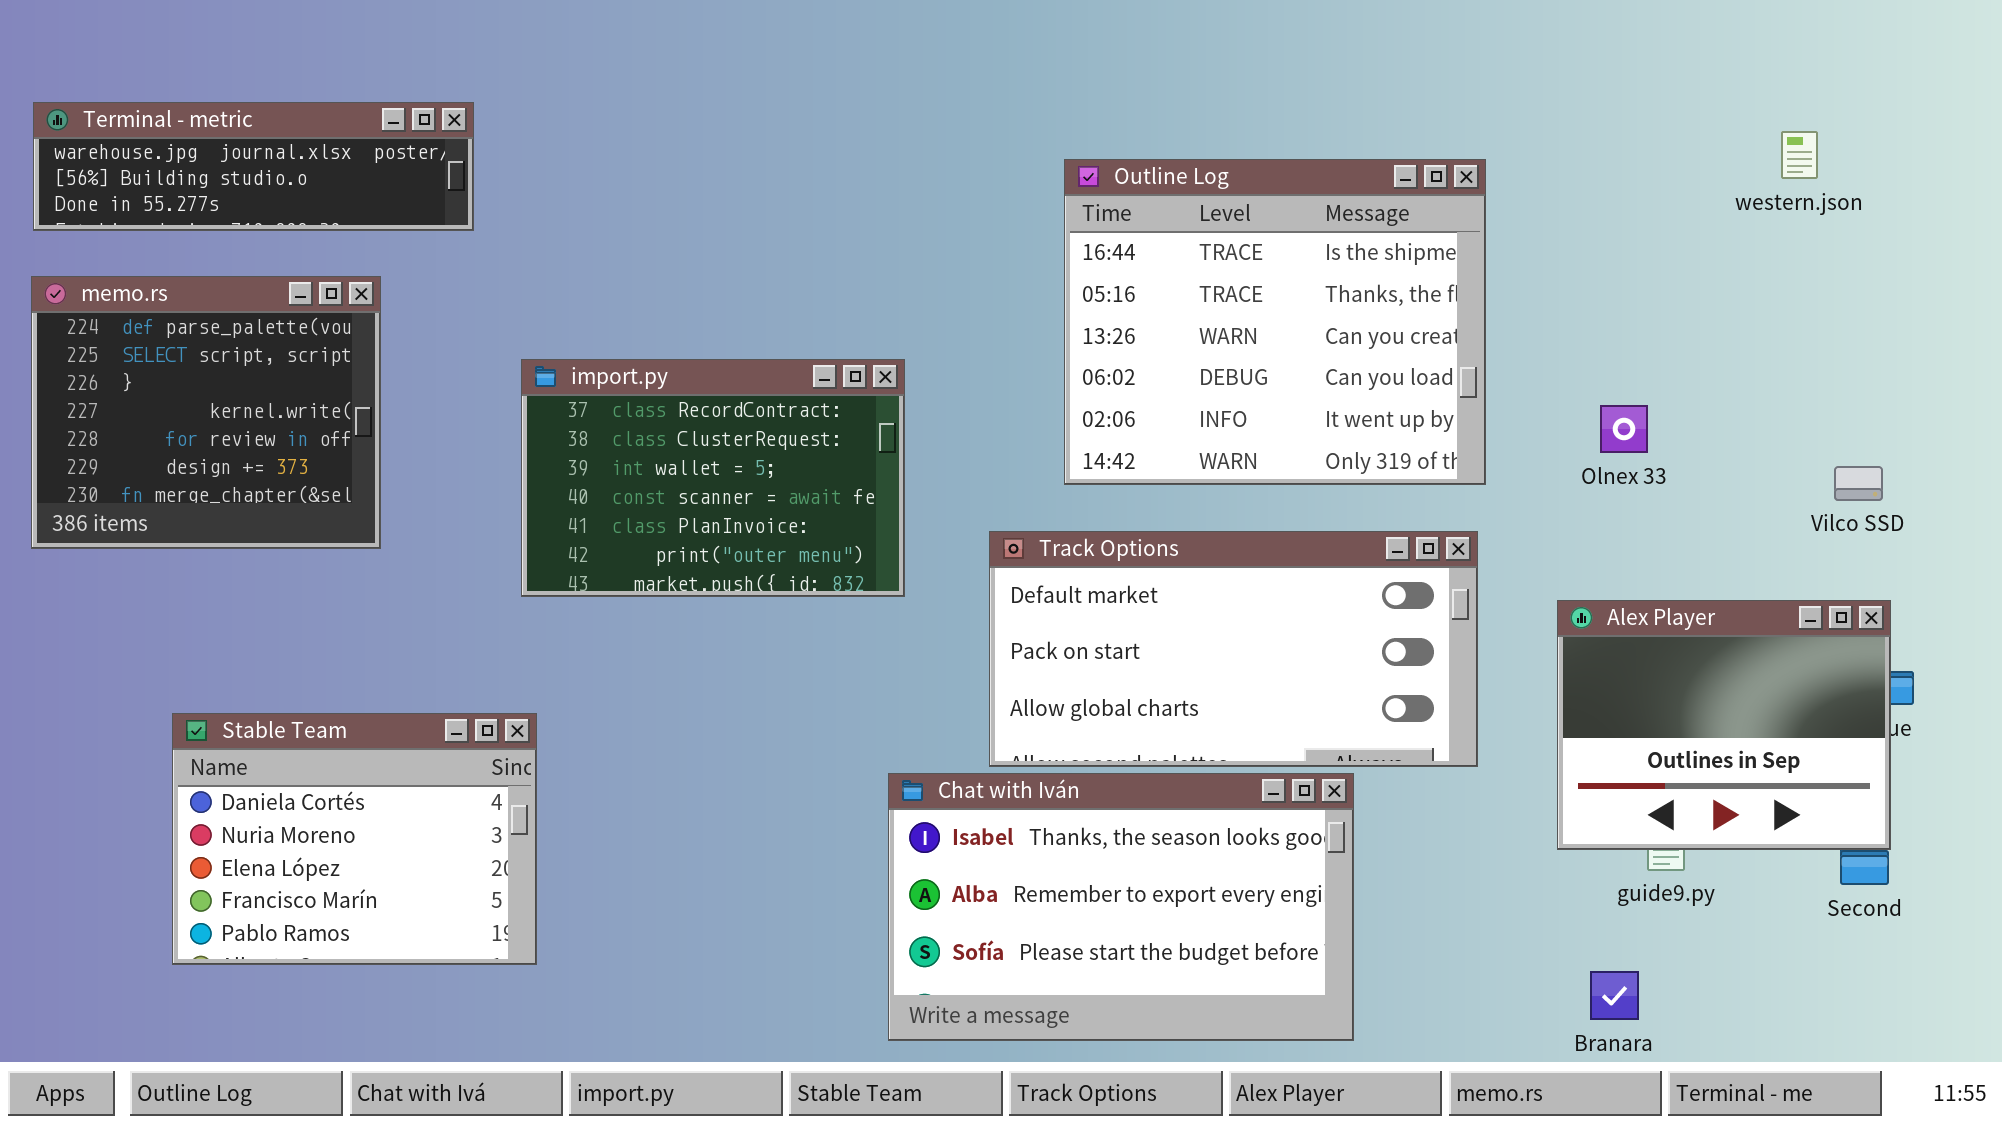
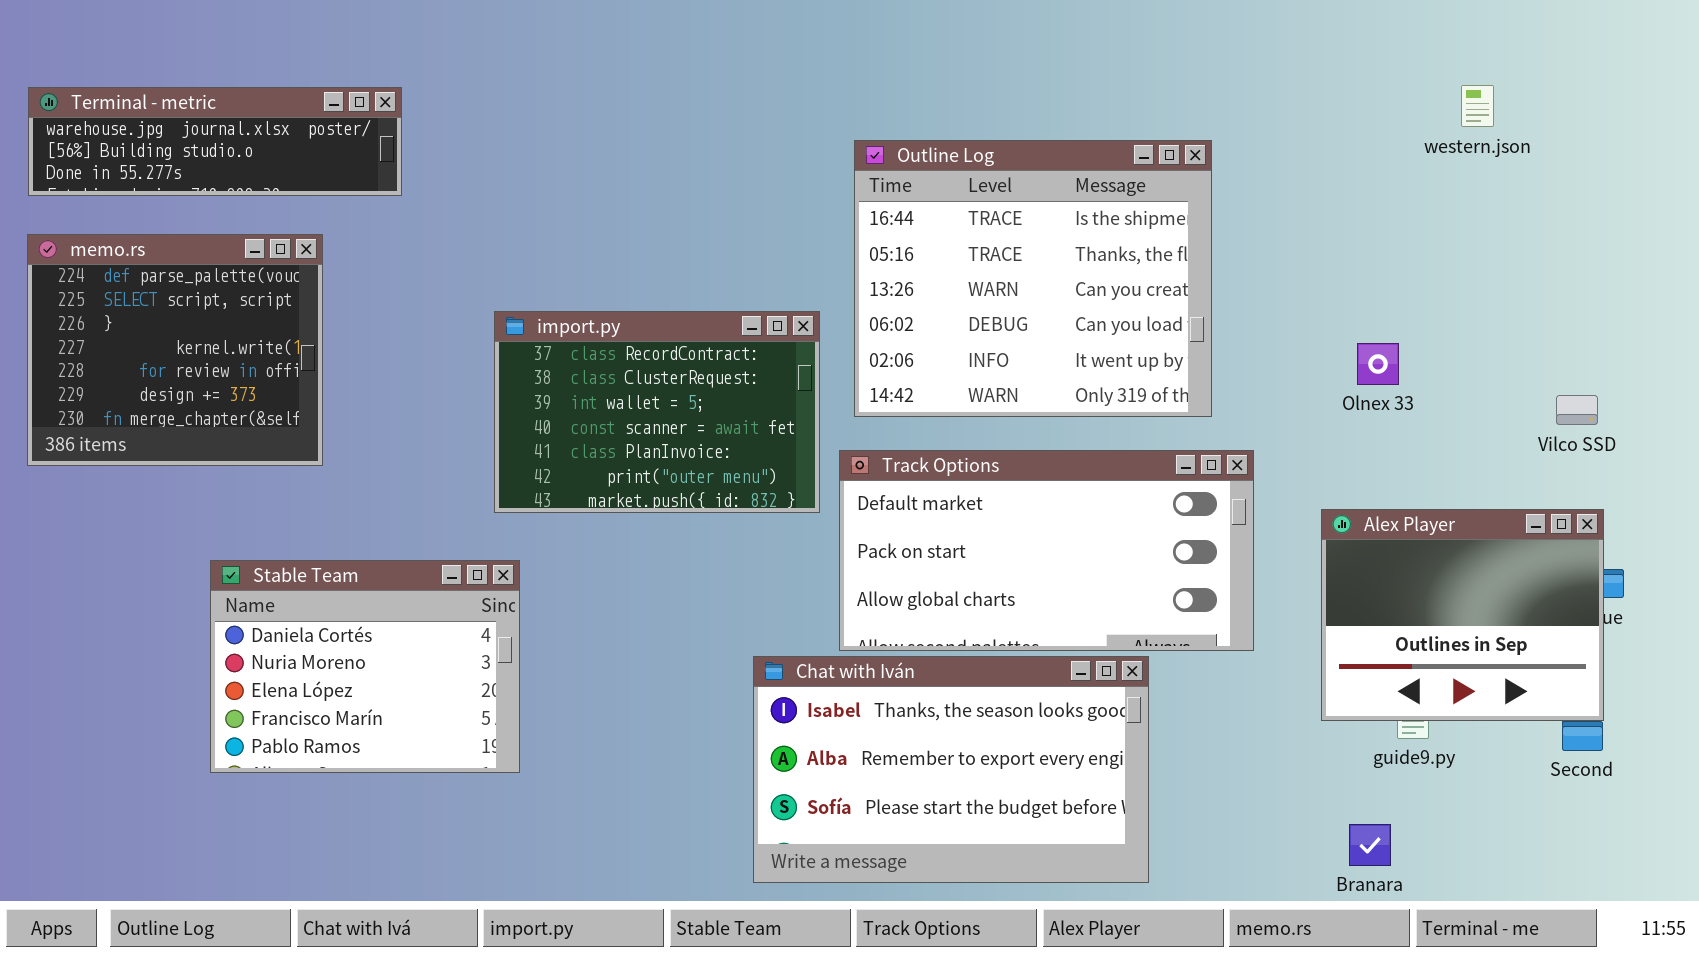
western.json: [1781,131,1818,179] -> [1461,85,1494,127], moved
Outline Log: [1064,159,1486,485] -> [854,140,1212,417], moved
import.py: [521,359,905,597] -> [494,311,820,513], moved
Stable Team: [172,713,537,965] -> [210,560,520,773], moved

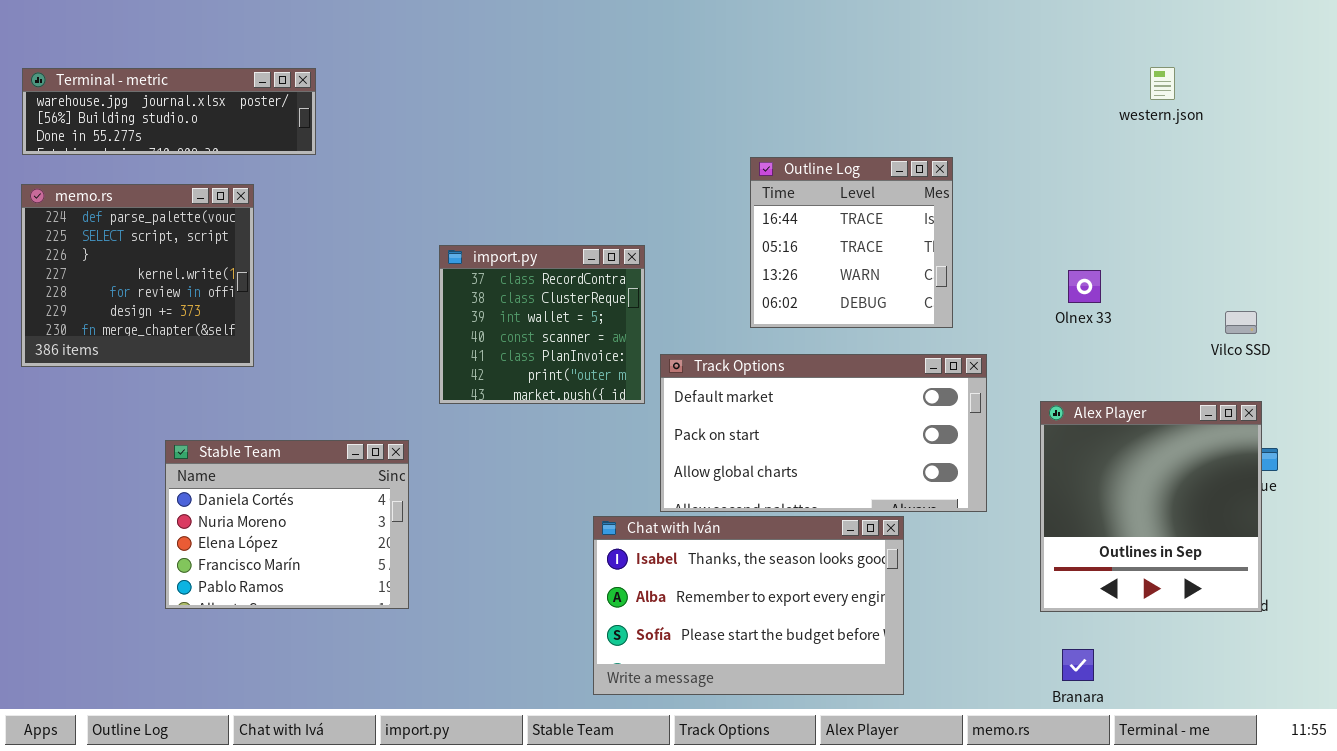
Outline Log: [854,140,1212,417] -> [750,157,953,328], resized
import.py: [494,311,820,513] -> [439,245,645,404], resized
Alex Player: [1321,509,1604,721] -> [1040,401,1262,612], resized

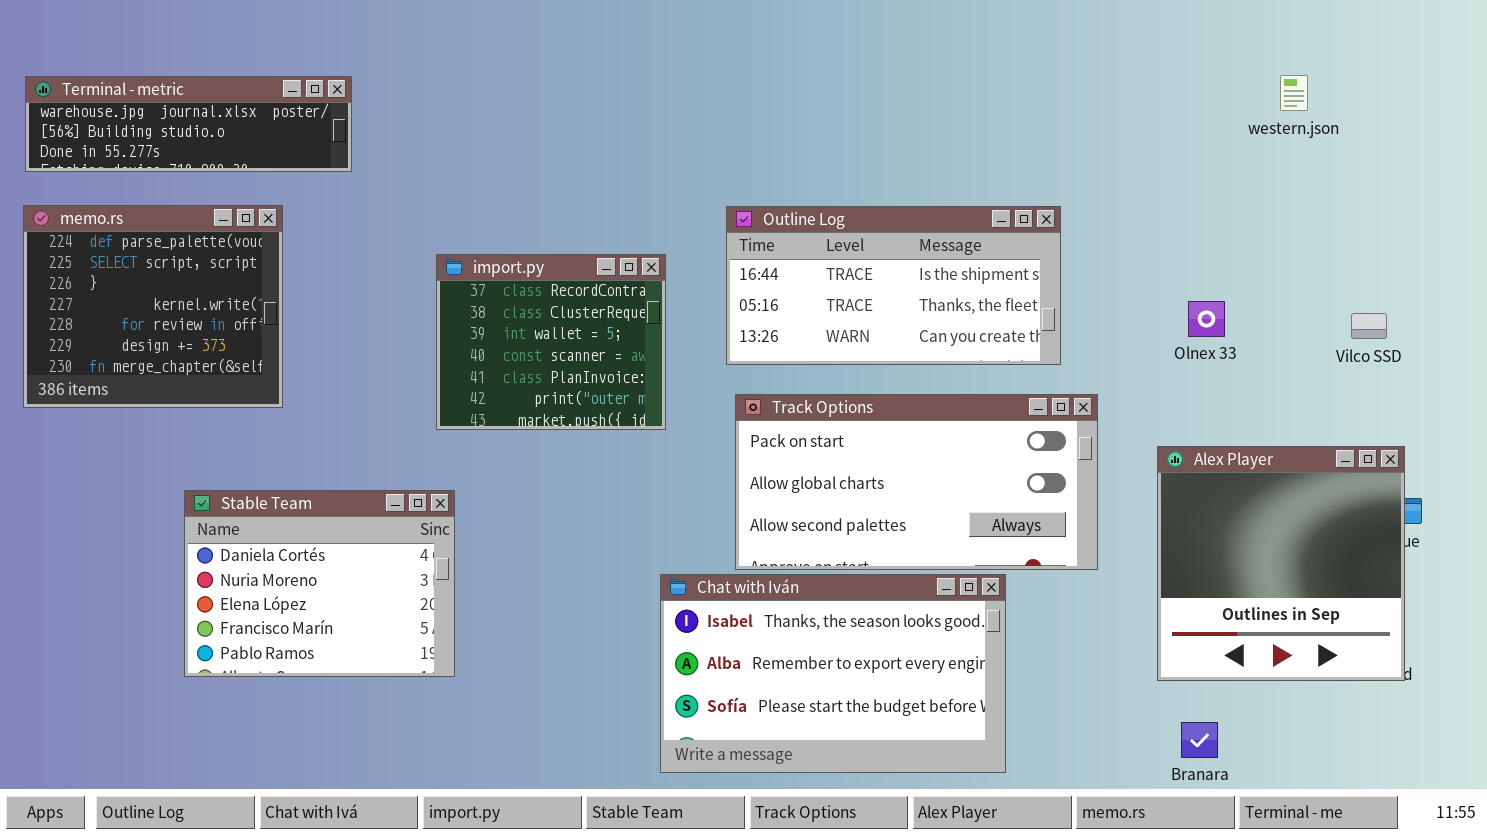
Outline Log: [750,157,953,328] -> [726,206,1061,365], resized
import.py: [439,245,645,404] -> [436,254,666,430], moved
Vilco SSD: [1225,311,1257,334] -> [1351,313,1387,339], moved
Track Options: [660,354,987,512] -> [735,394,1098,570], scrolled down 1 row

